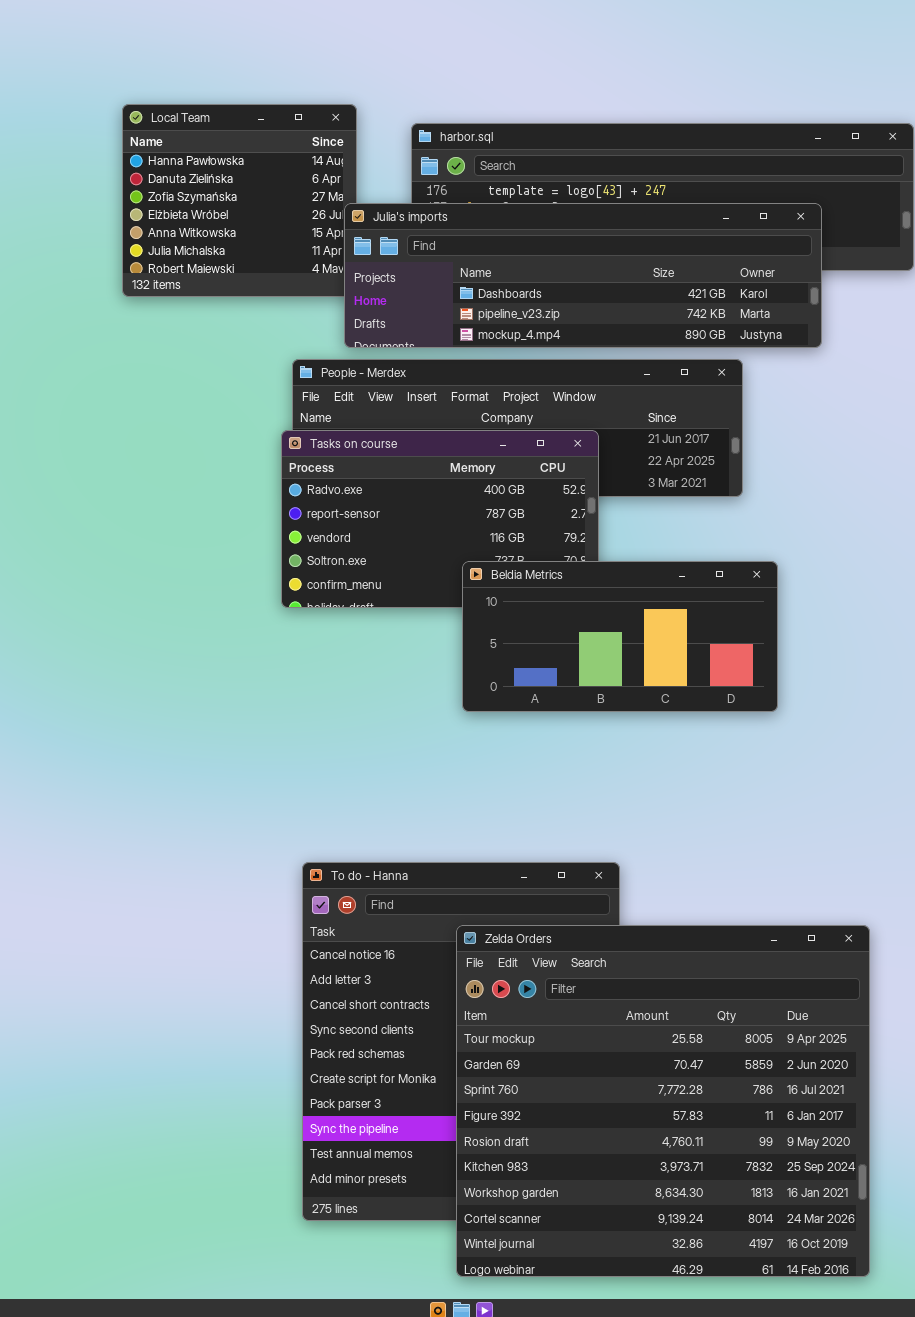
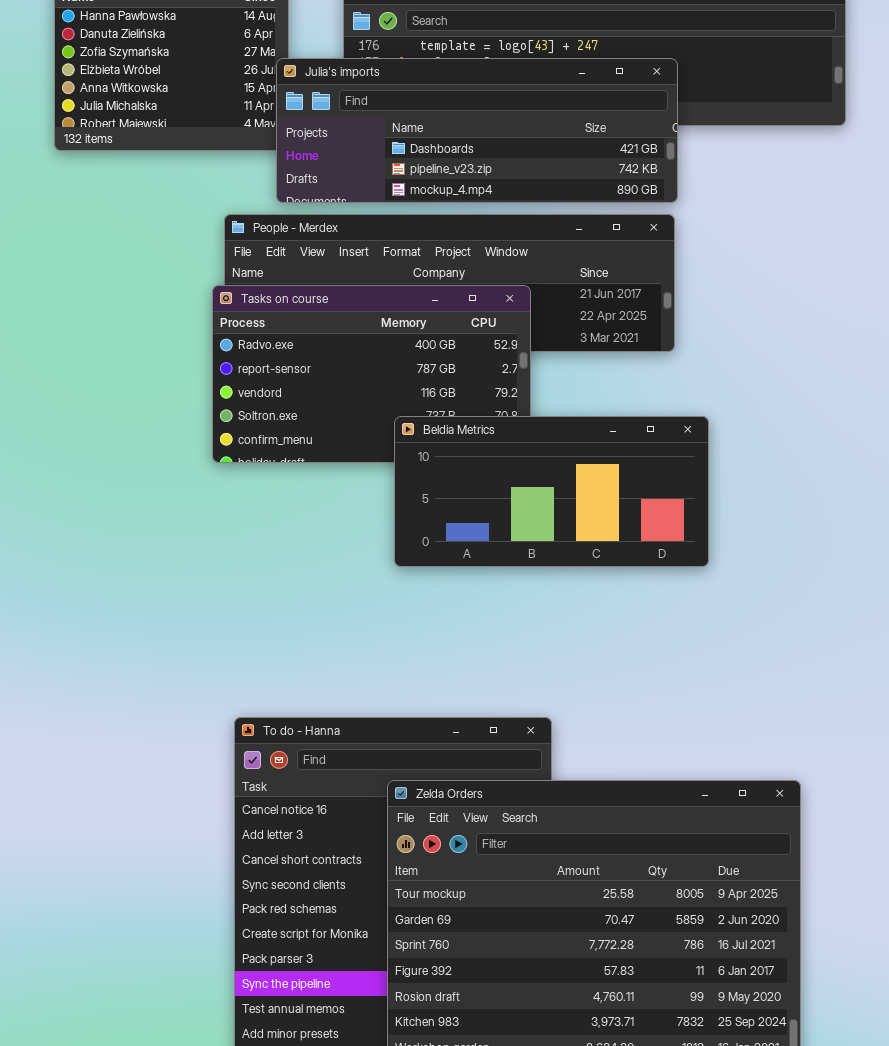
Julia's imports: [344,203,822,348] -> [276,58,678,203], resized

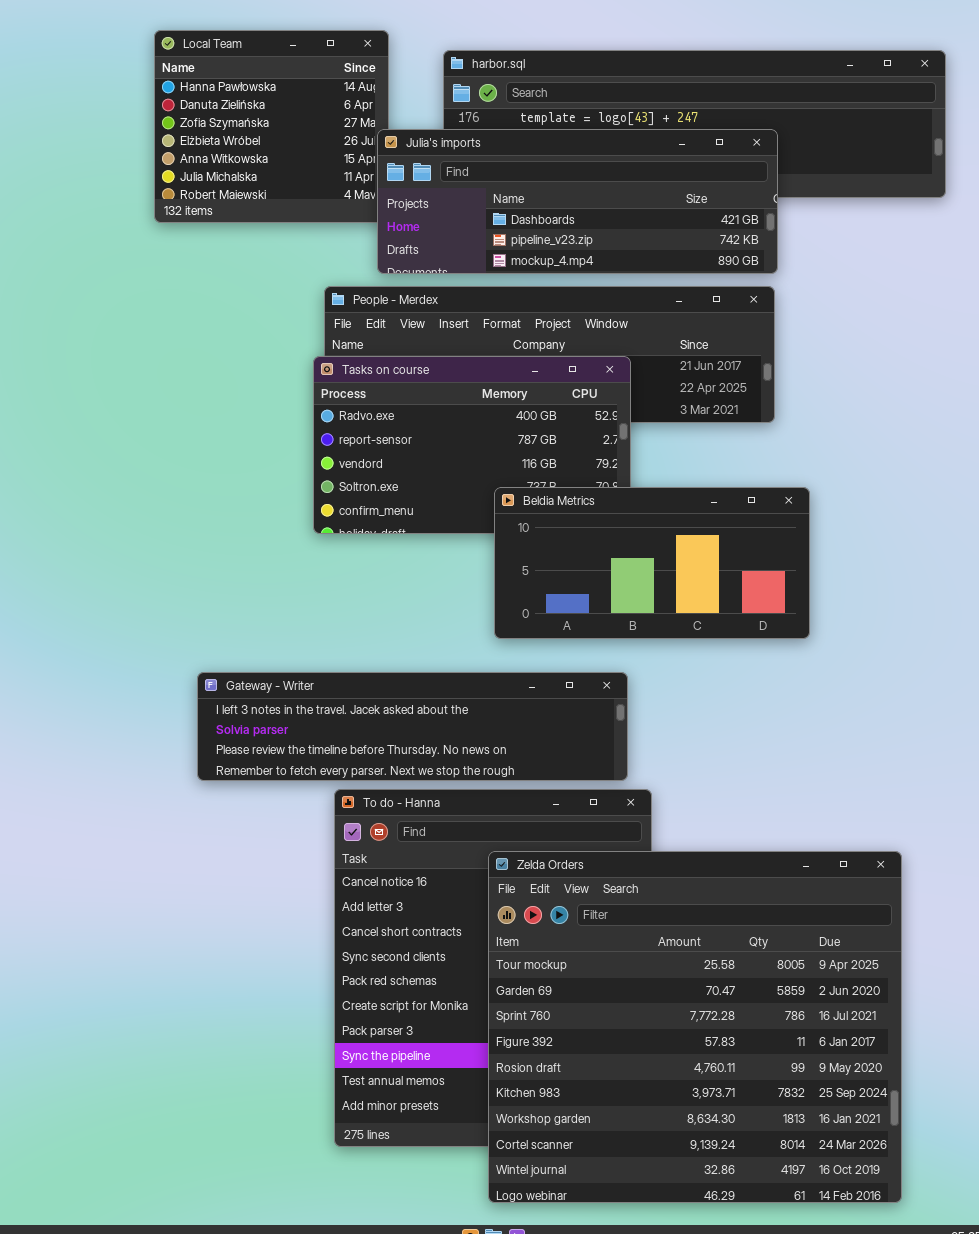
Gateway - Writer: none -> [197,672,628,781], opened

